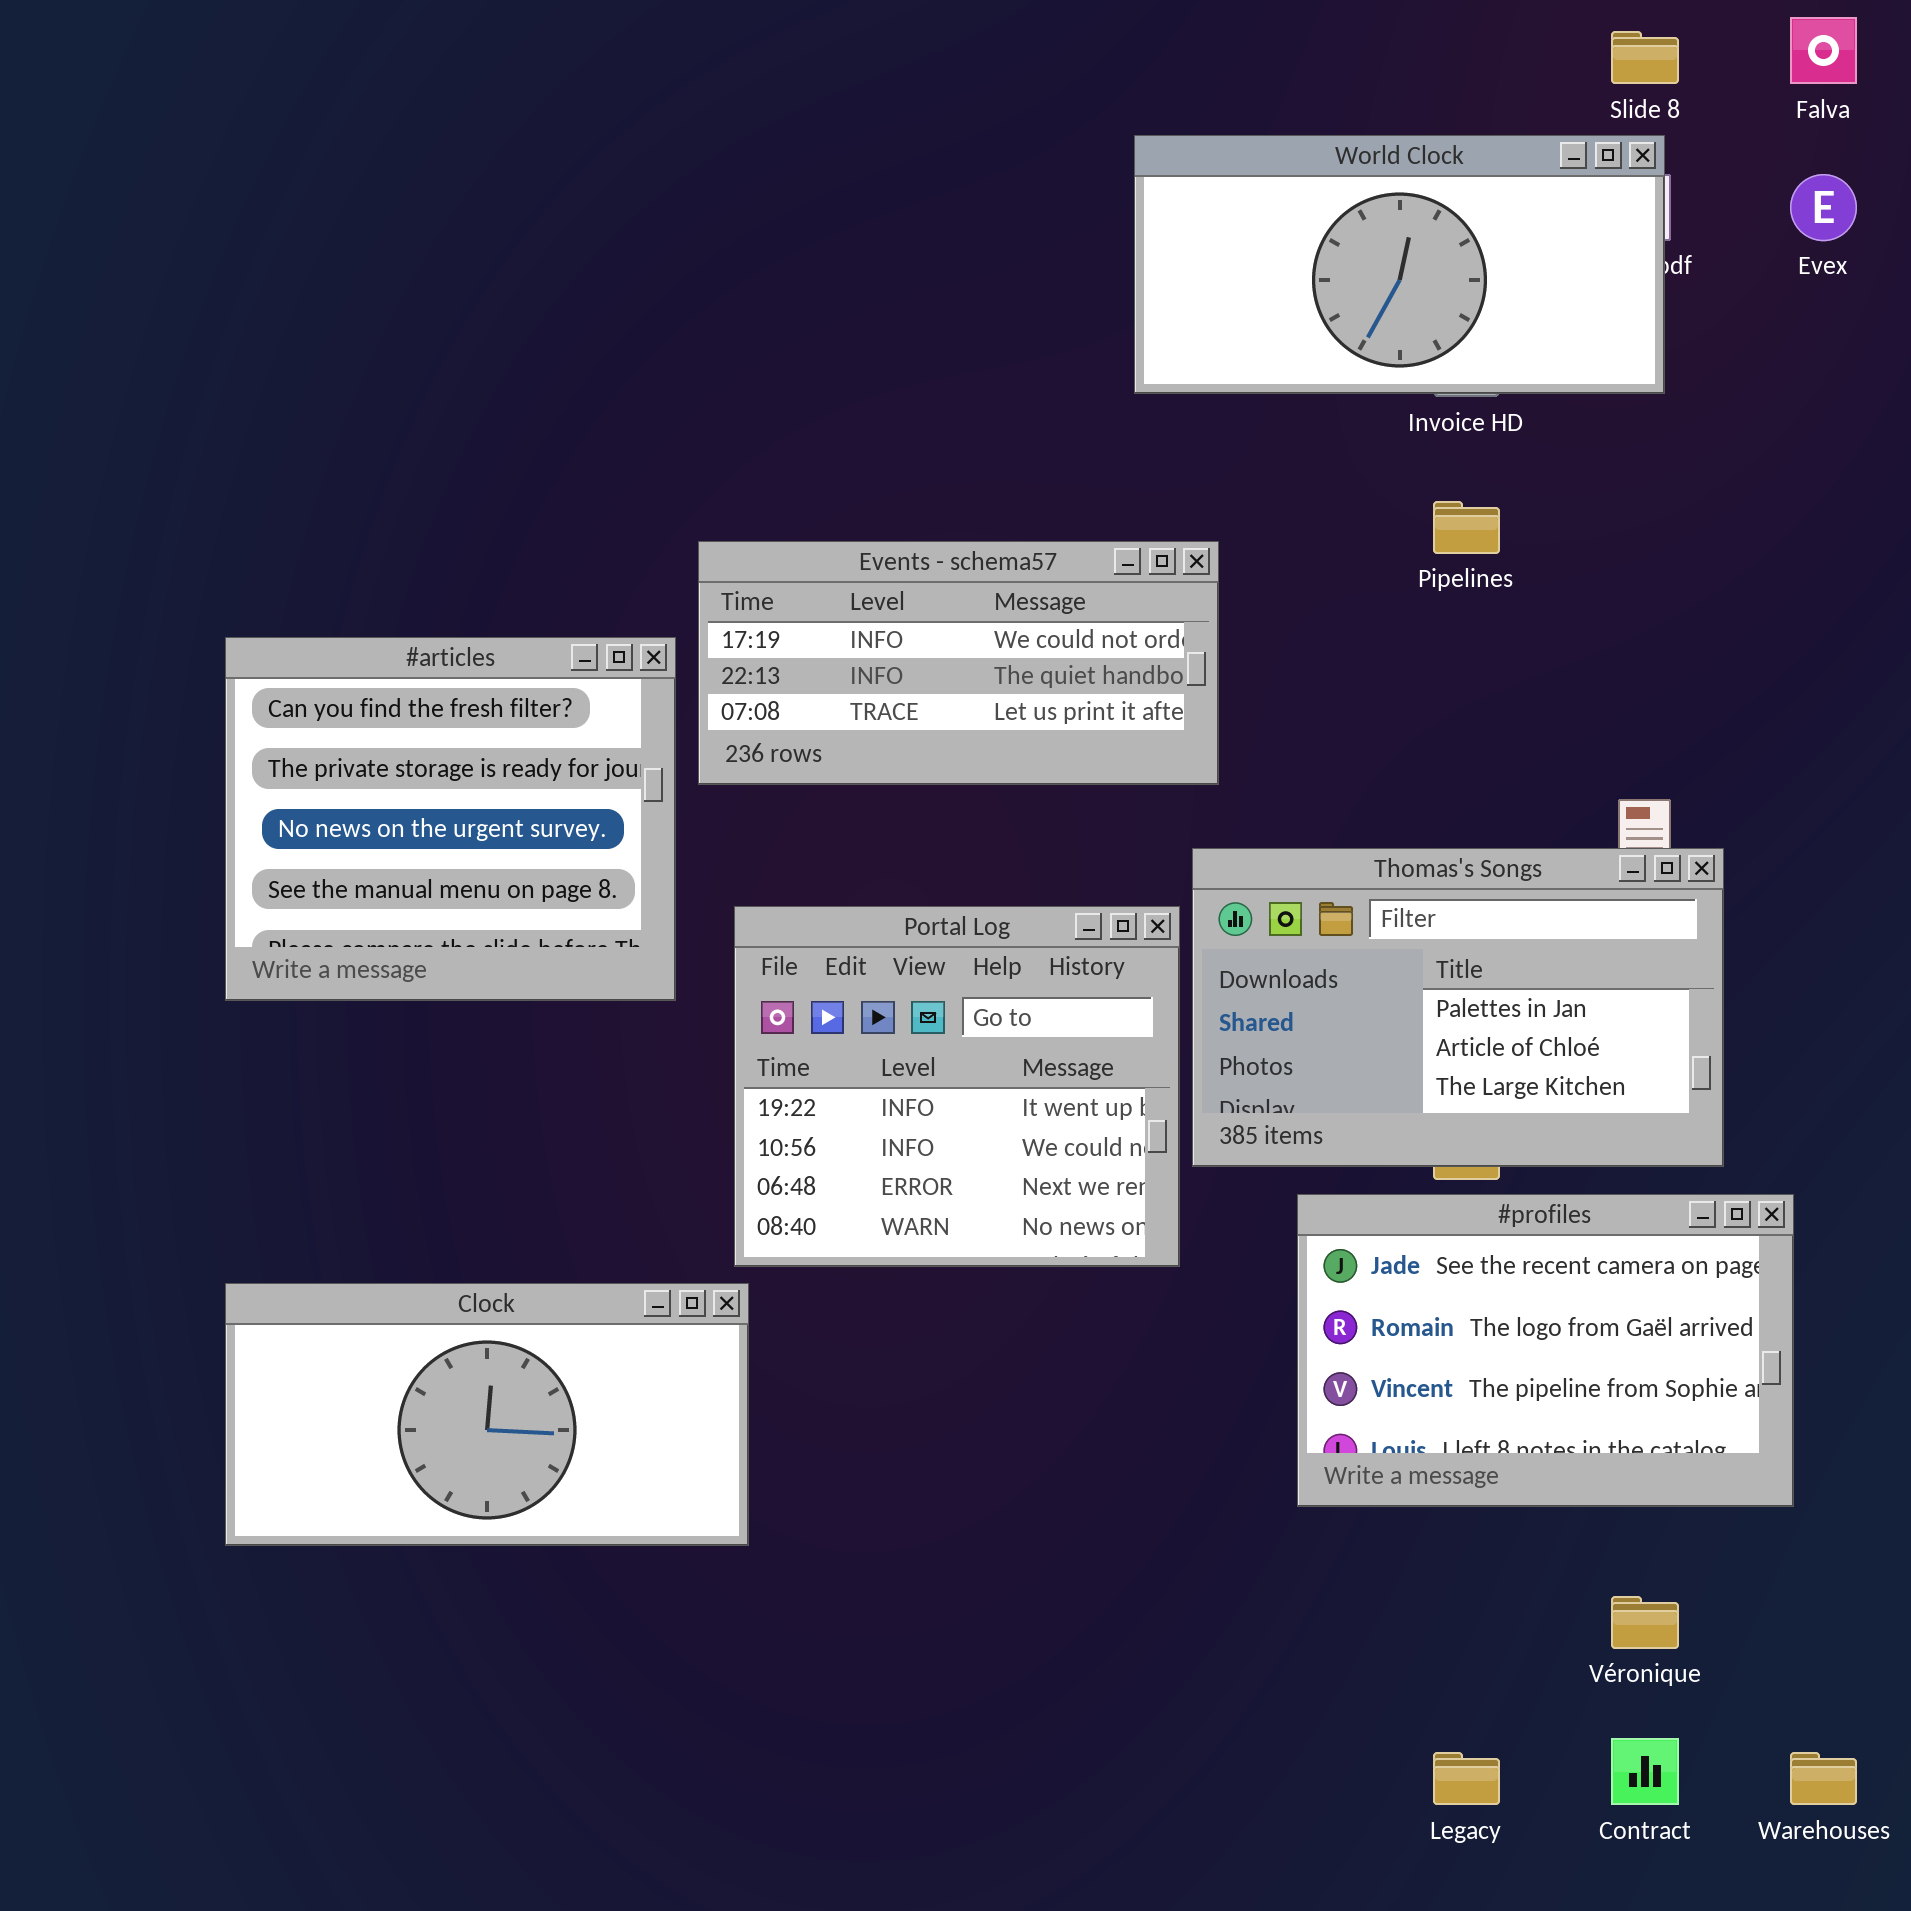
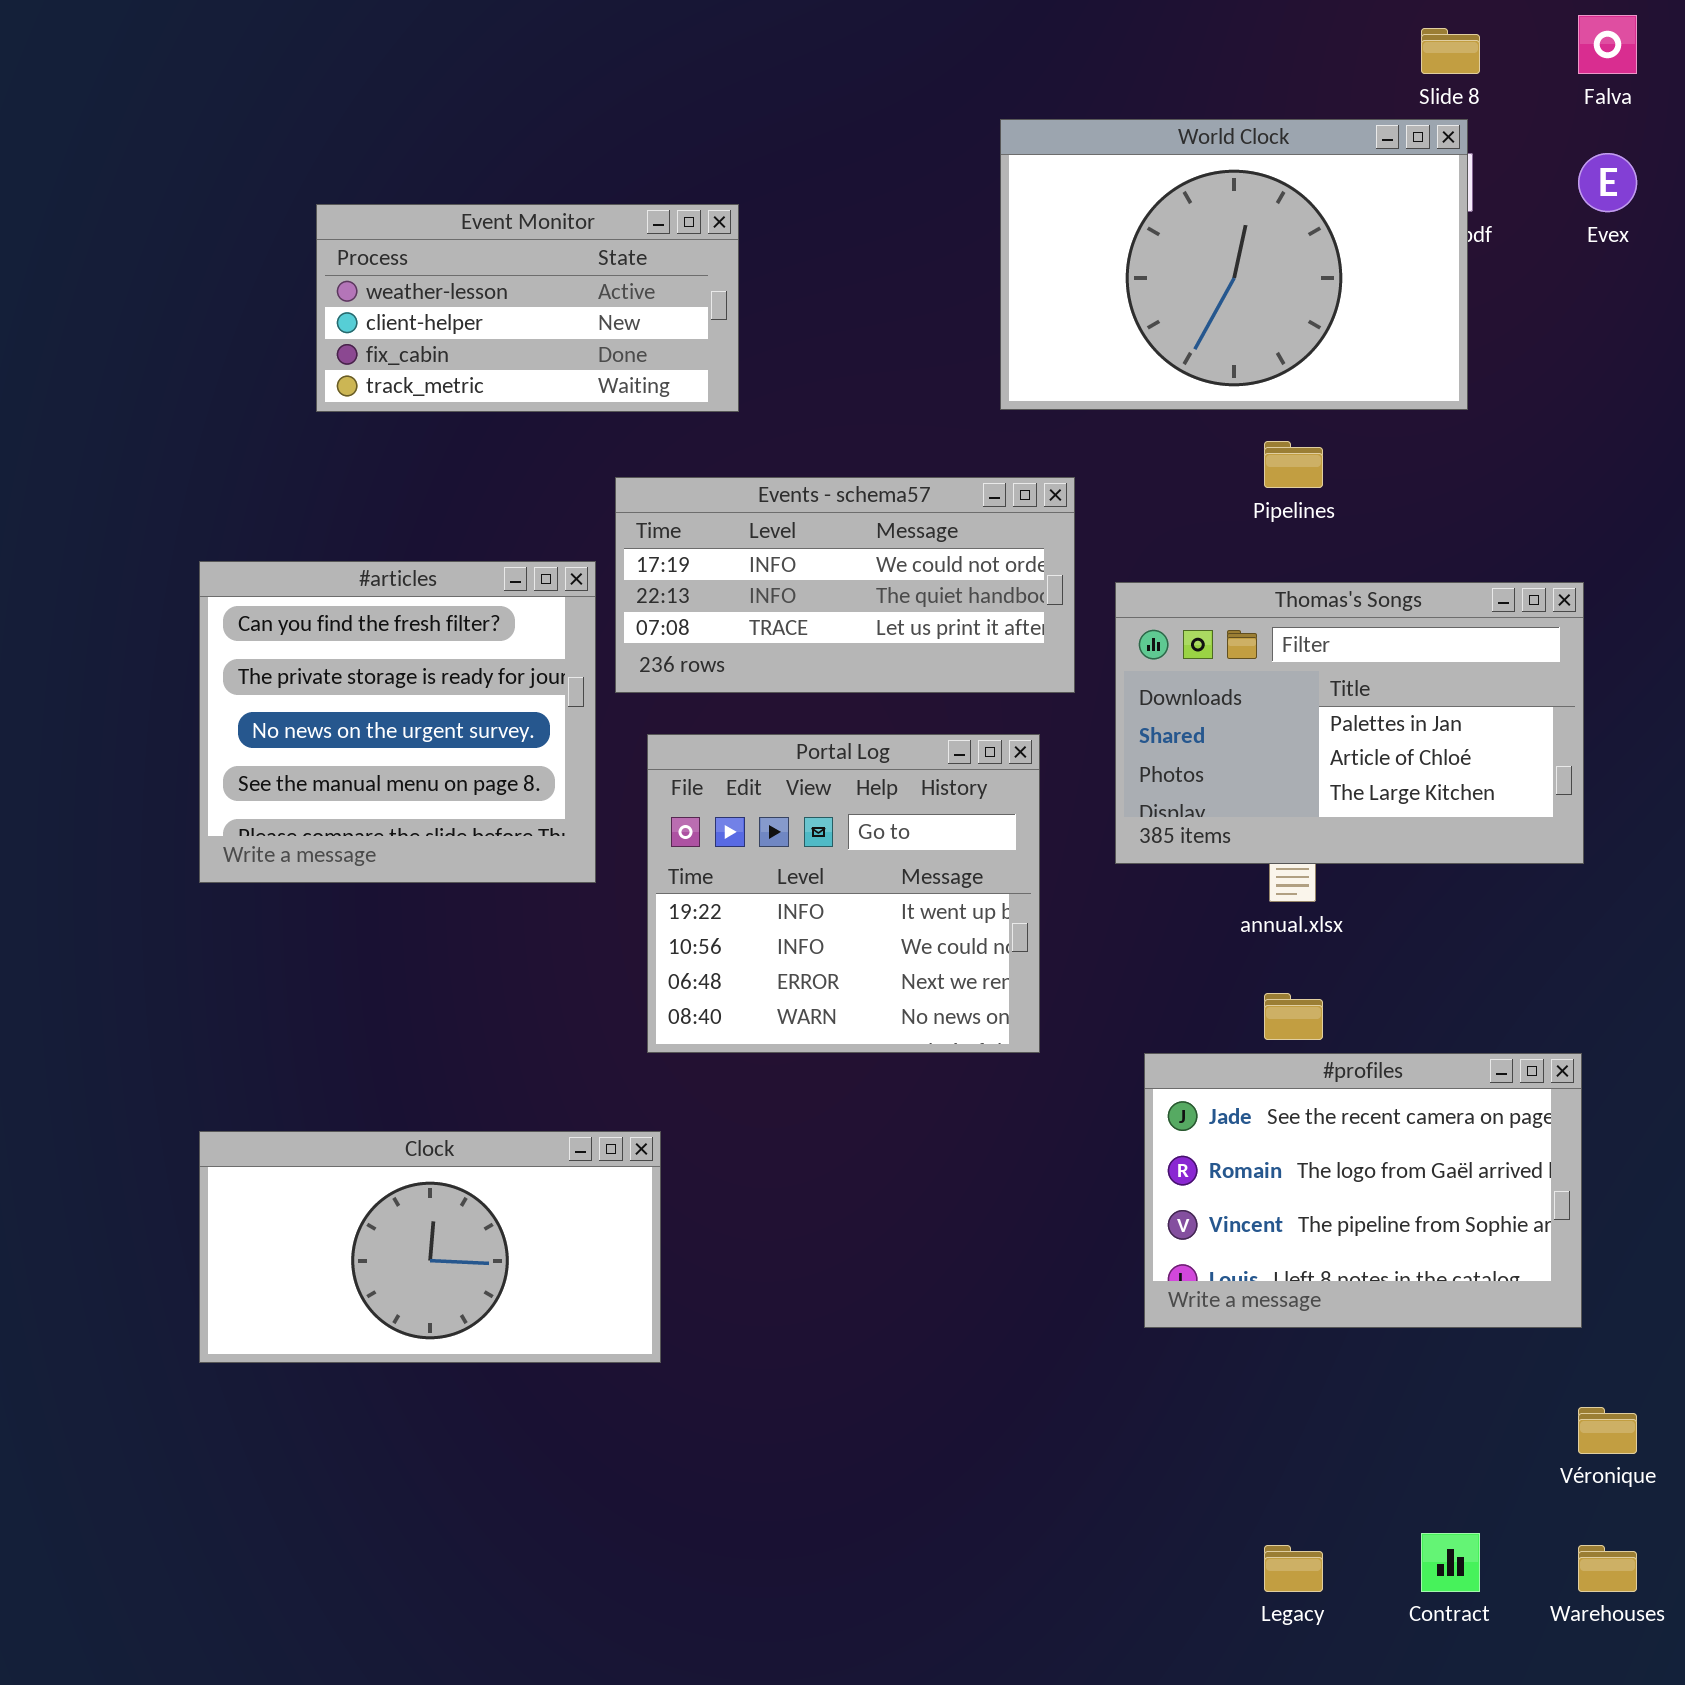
World Clock: [1134,135,1665,394] -> [1000,119,1468,410], resized
Event Monitor: none -> [316,204,739,412], opened
Thomas's Songs: [1192,848,1724,1167] -> [1115,582,1584,864], moved
Portal Log: [734,906,1180,1267] -> [647,734,1040,1053], moved
Véronique: [1611,1596,1679,1649] -> [1578,1407,1637,1454], moved

